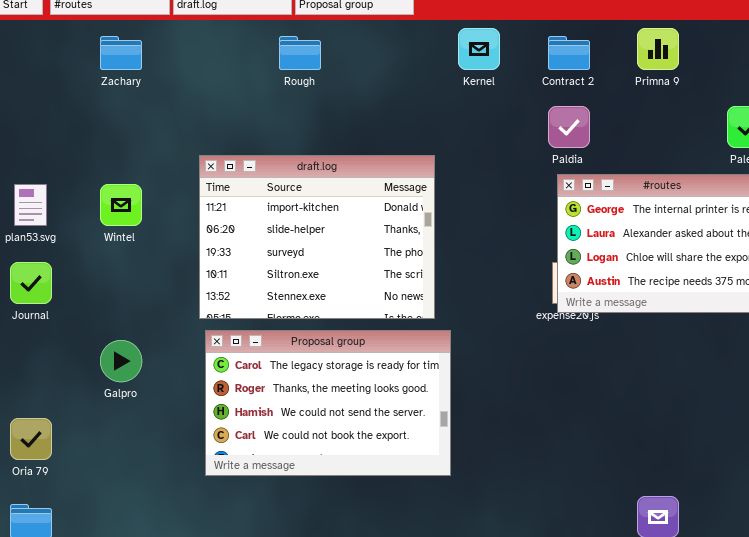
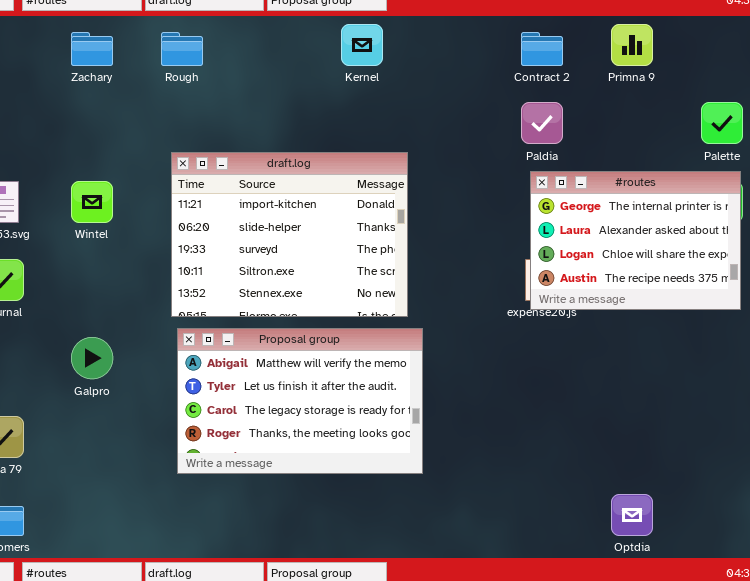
Kernel: [458,28,500,70] -> [341,24,383,66], moved
Rough: [279,36,321,70] -> [161,32,203,66], moved
Proposal group: [205,330,451,476] -> [177,328,423,474], scrolled up 2 rows

